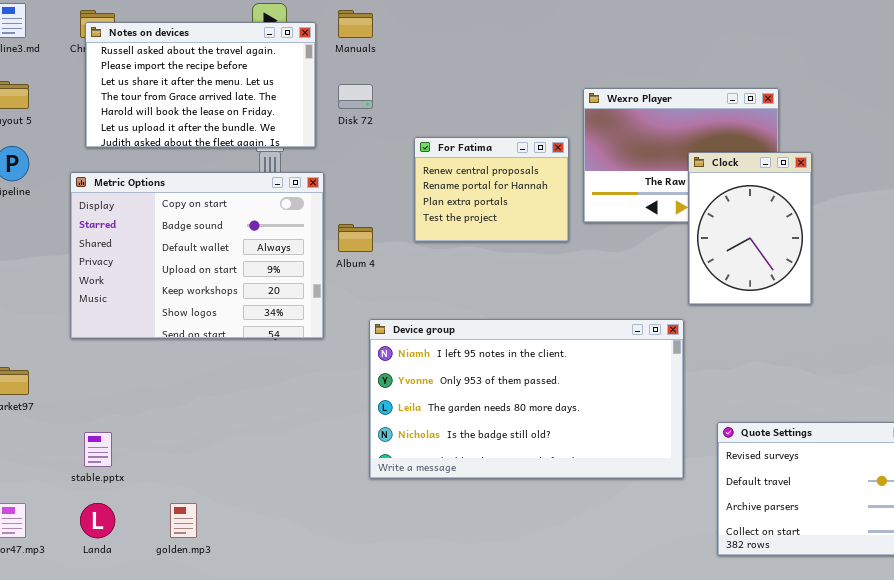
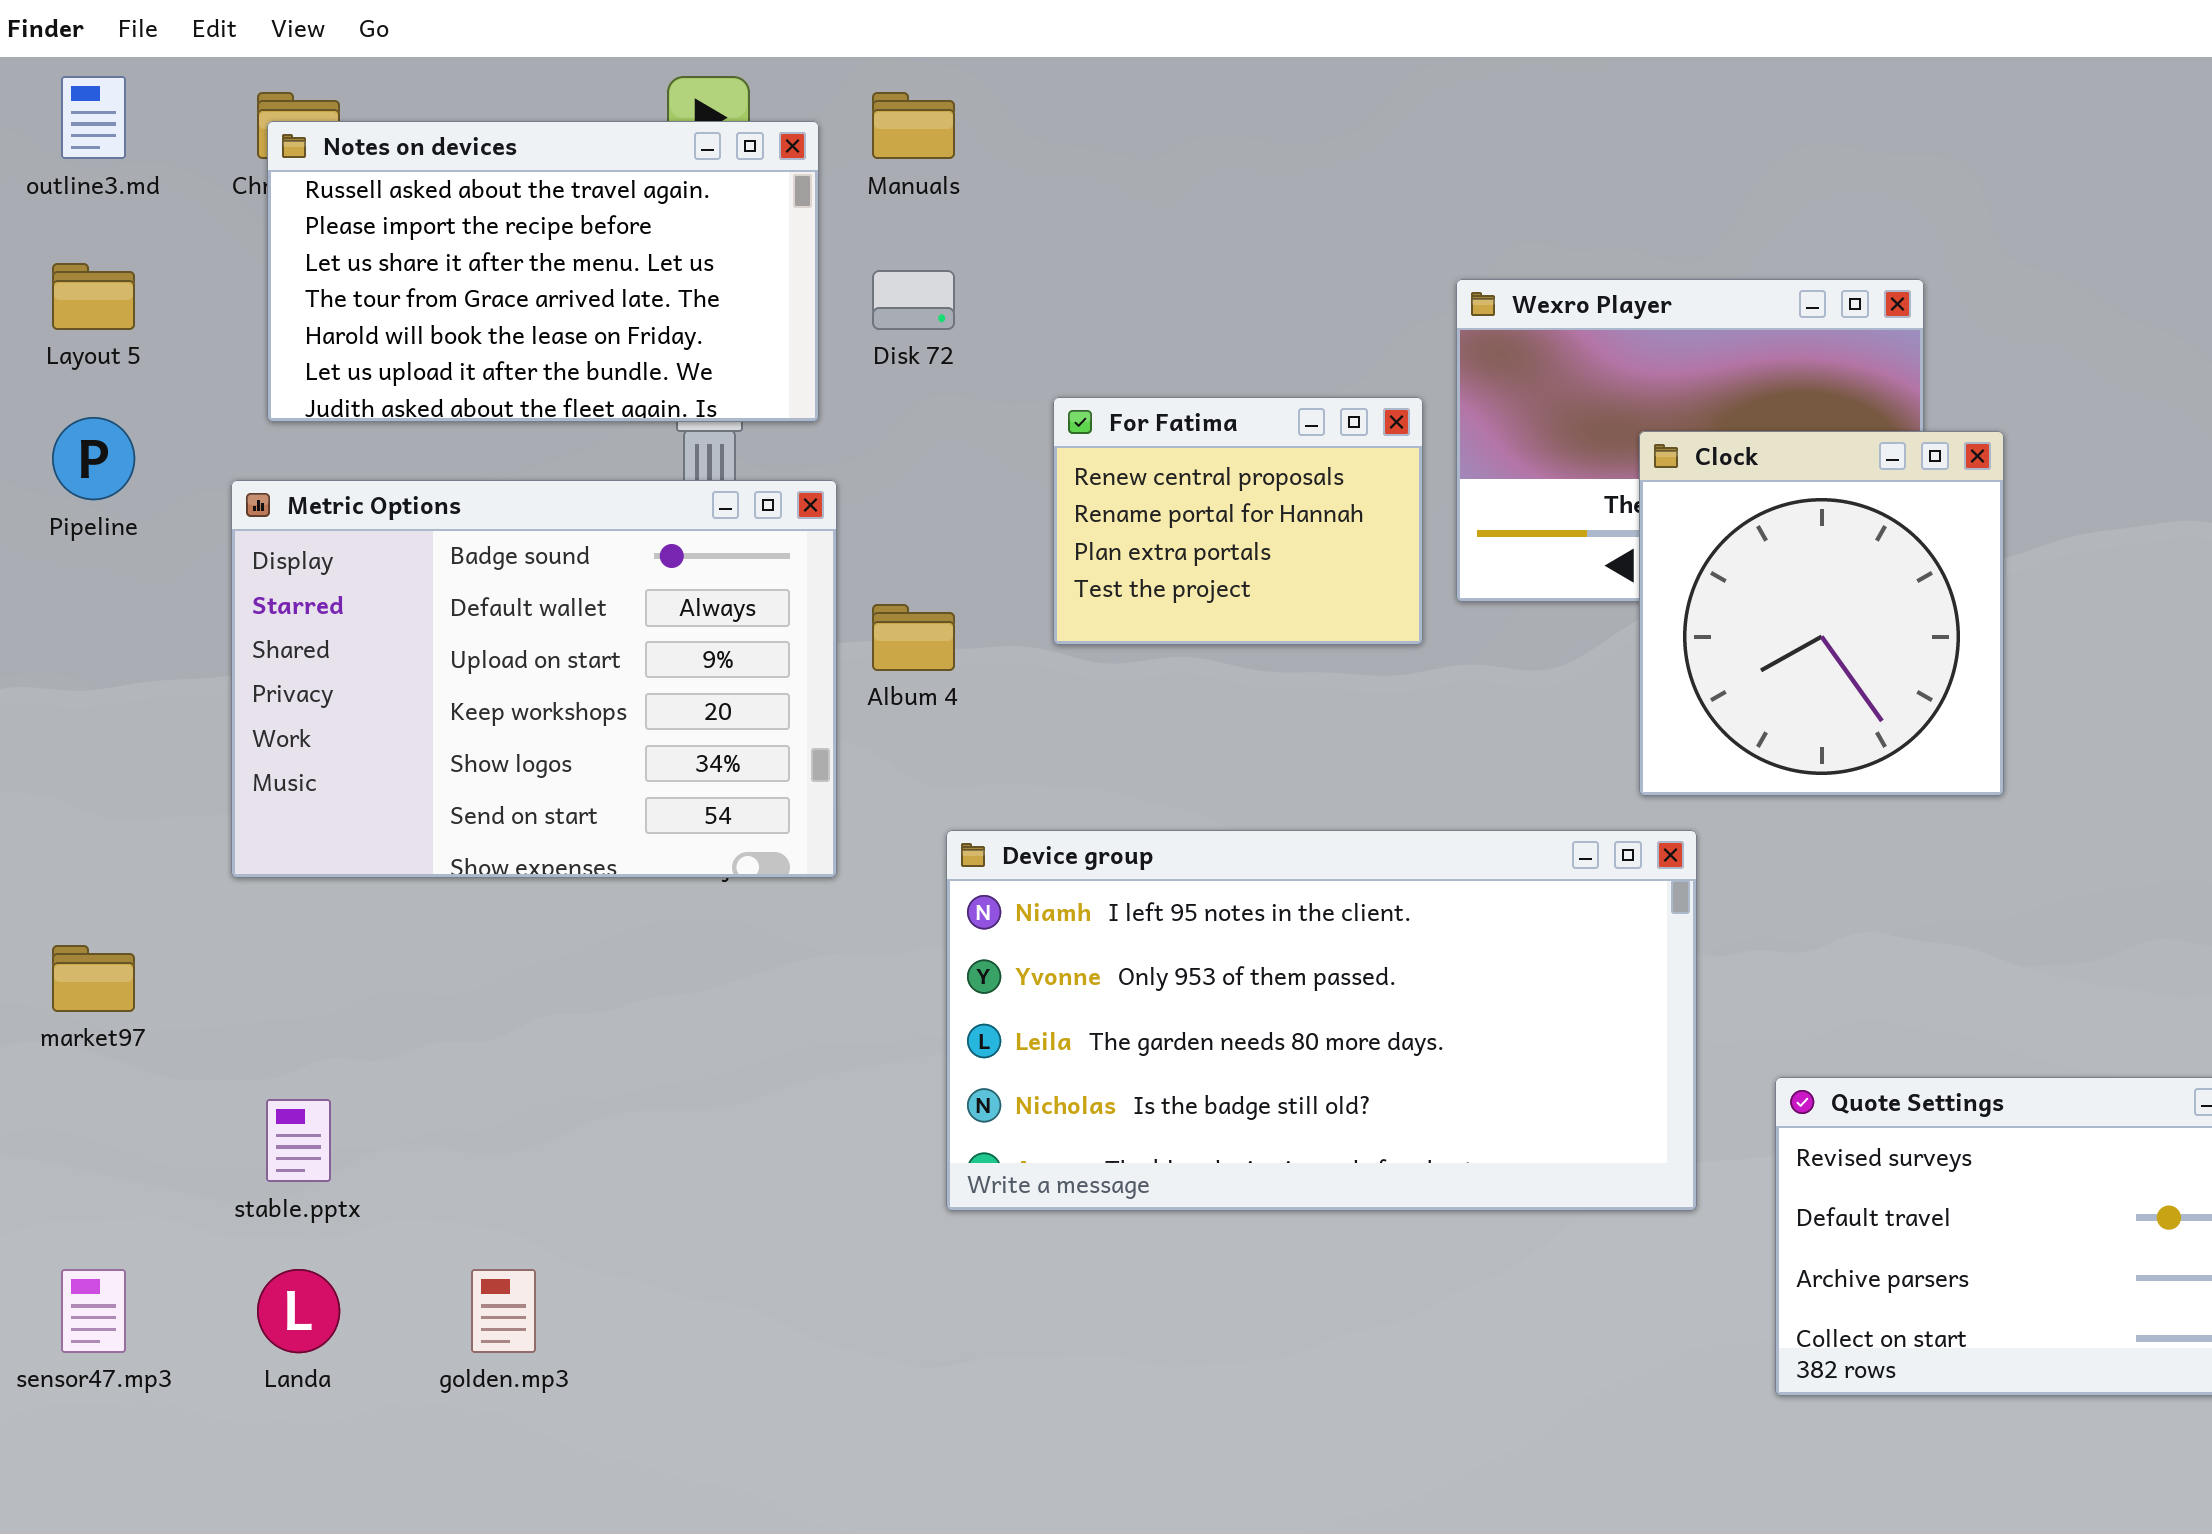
Clock: [688,152,812,305] -> [1639,431,2004,796], resized
Metric Options: [70,172,324,339] -> [231,480,837,878], scrolled down 1 row

